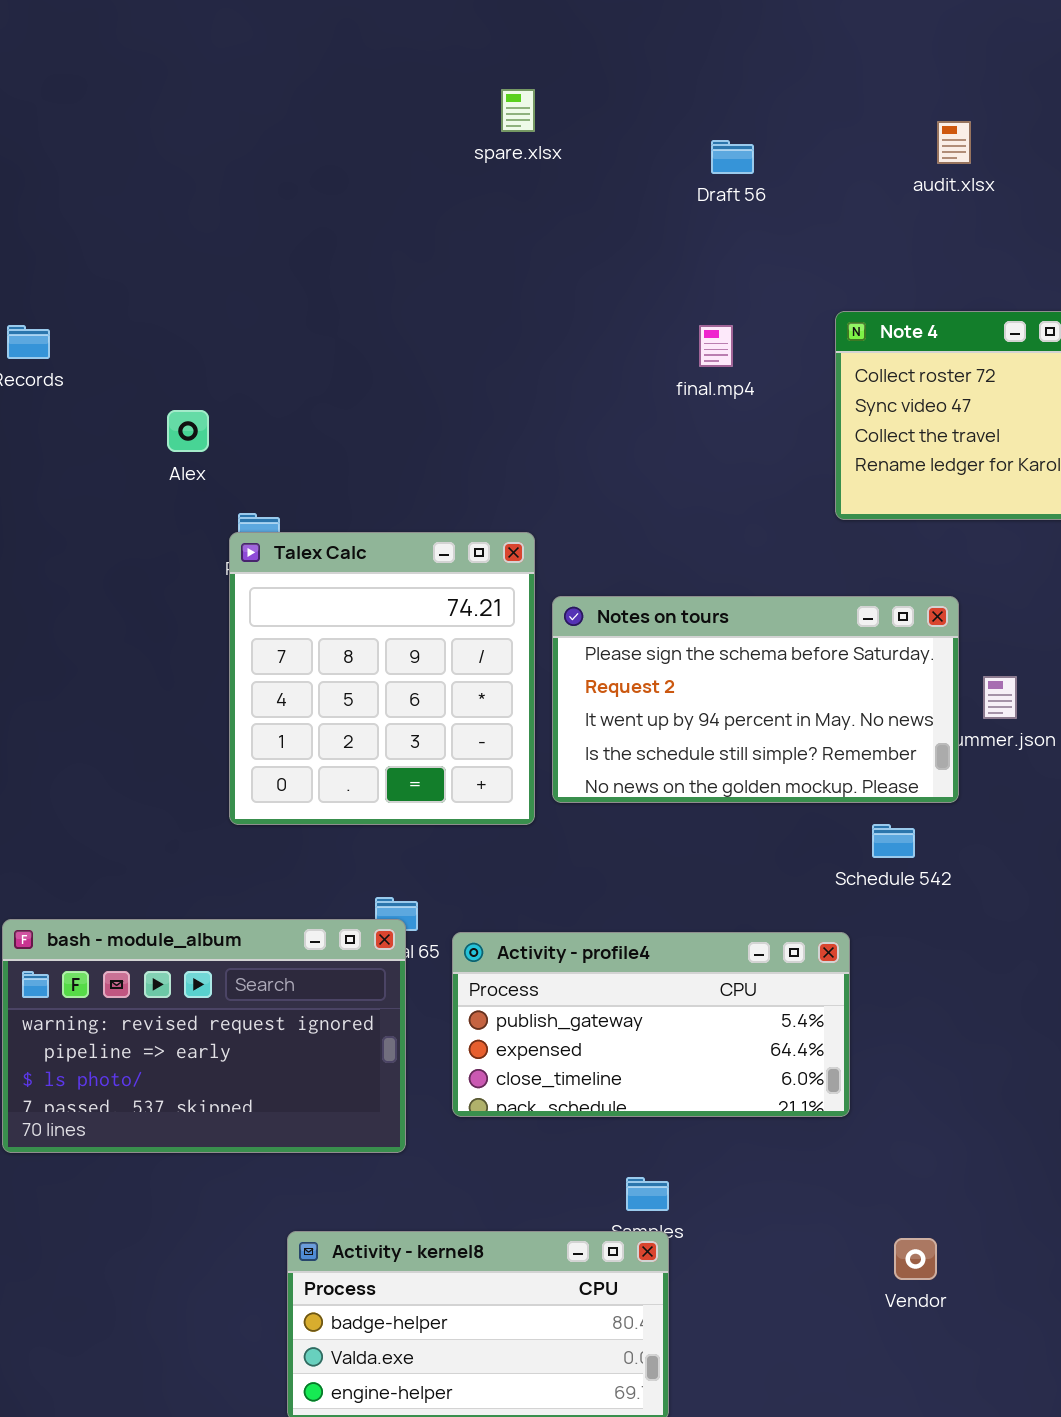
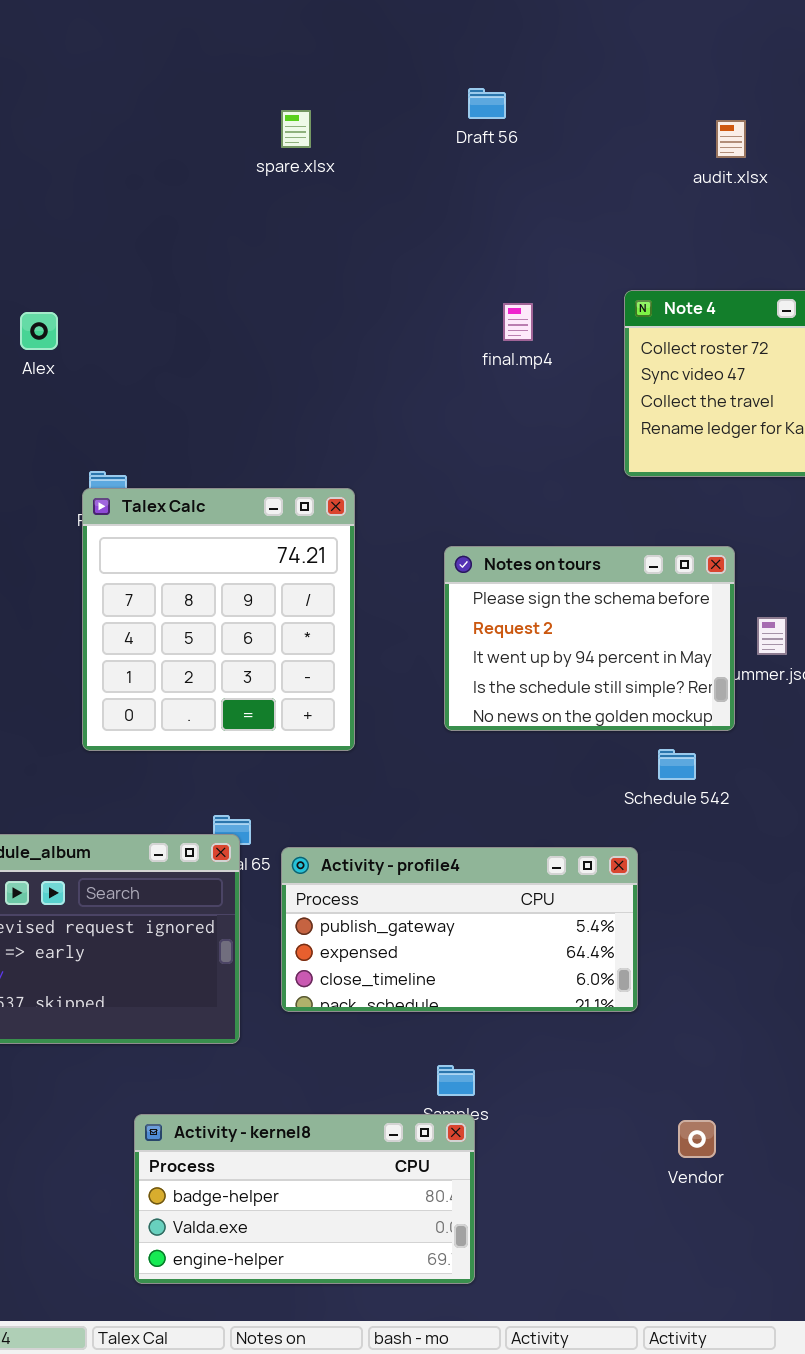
spare.xlsx: [501,89,535,132] -> [281,110,311,148], moved
Draft 56: [711,140,754,174] -> [468,88,506,119], moved
Alex: [167,410,209,452] -> [20,312,58,350], moved
Notes on tours: [552,596,959,803] -> [444,546,735,731], resized

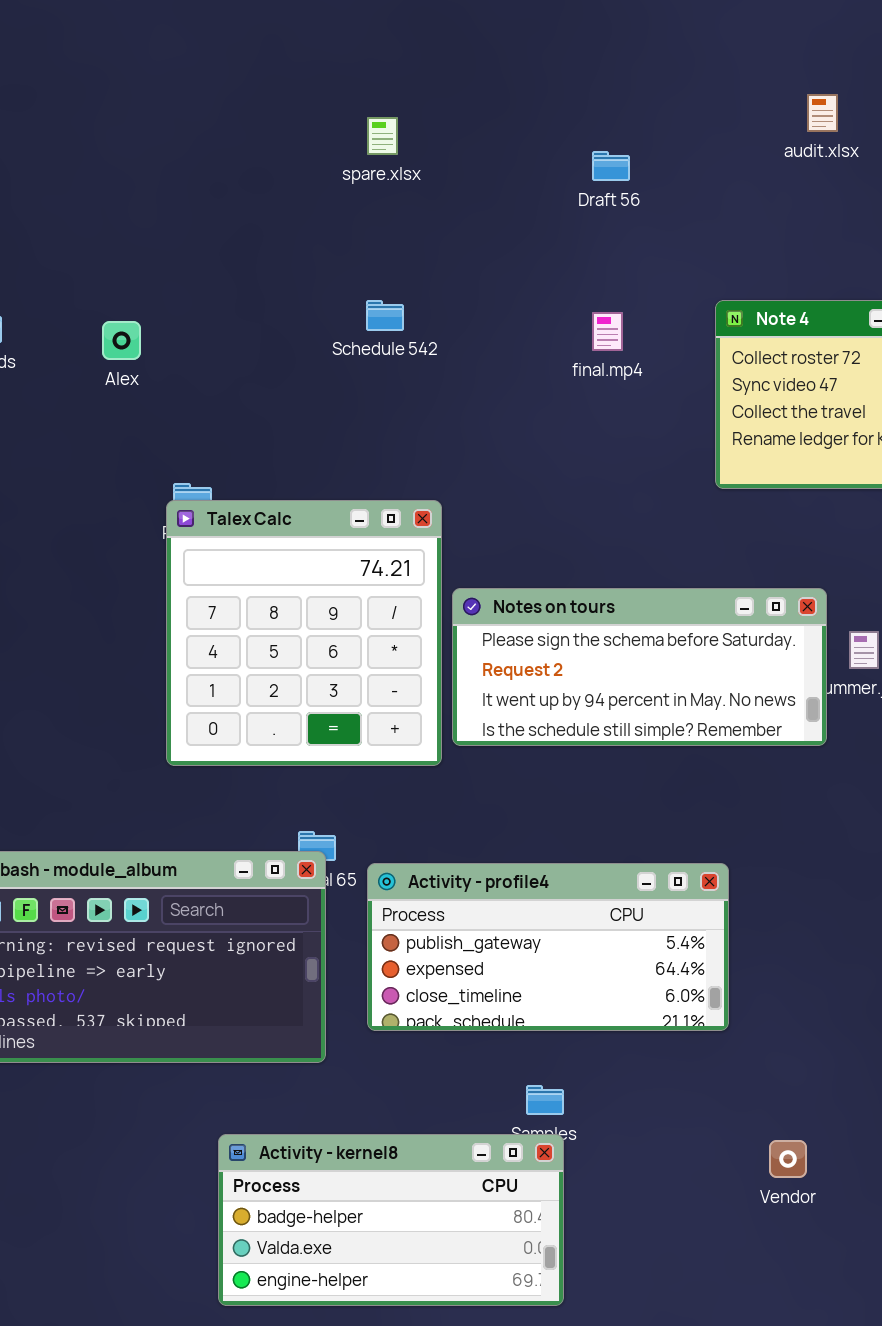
Draft 56: [468,88,506,119] -> [592,151,630,181], moved
audit.xlsx: [716,120,746,158] -> [807,94,838,132], moved
Notes on tours: [444,546,735,731] -> [452,588,827,746], resized
Schedule 542: [658,749,696,780] -> [366,300,404,331], moved

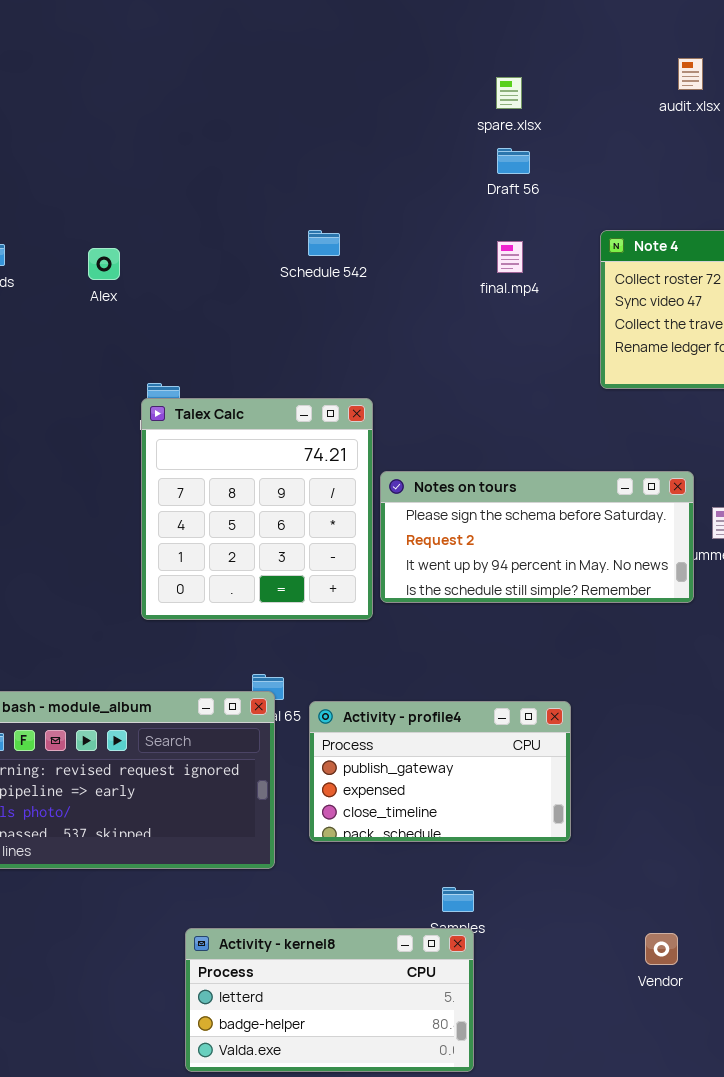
spare.xlsx: [367,117,398,155] -> [496,77,522,109], moved
Draft 56: [592,151,630,181] -> [497,148,530,174], moved
Activity - profile4: [367,863,729,1031] -> [309,701,571,842], resized
Activity - kernel8: [218,1134,564,1306] -> [185,928,474,1072], scrolled up 1 row

